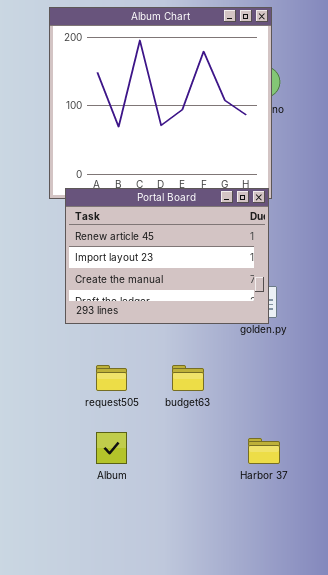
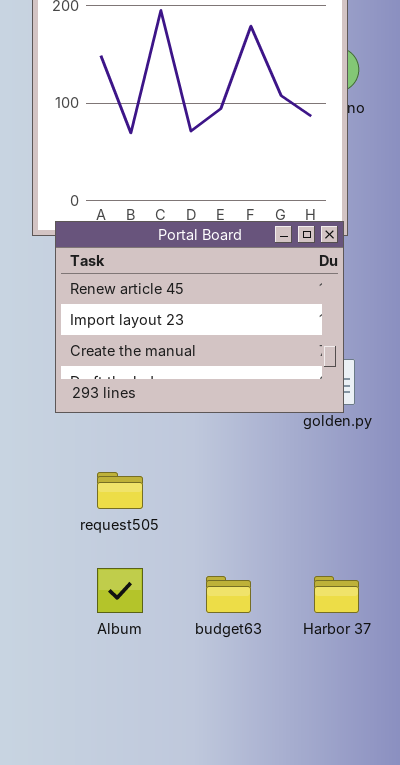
budget63: [172,365,204,391] -> [206,576,251,613], moved

